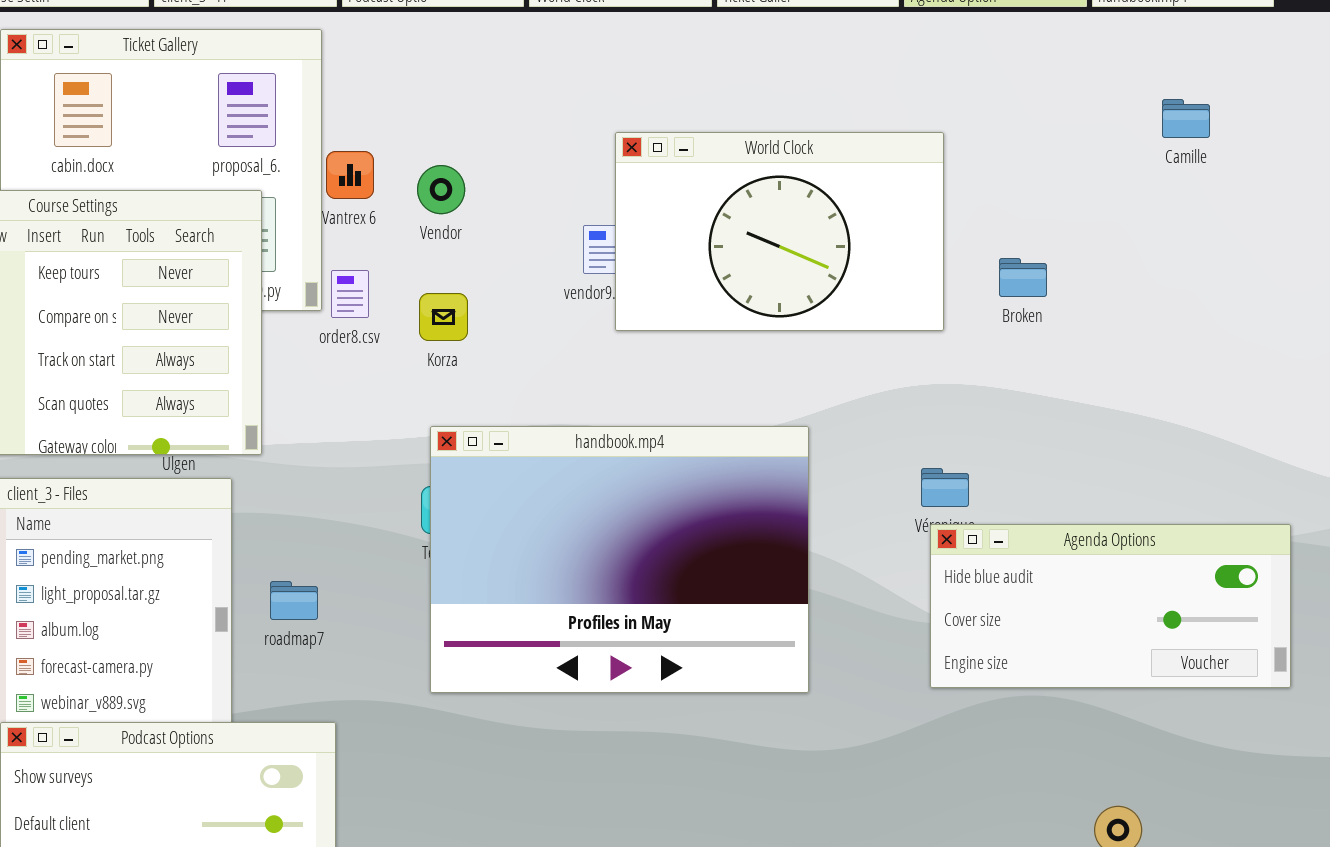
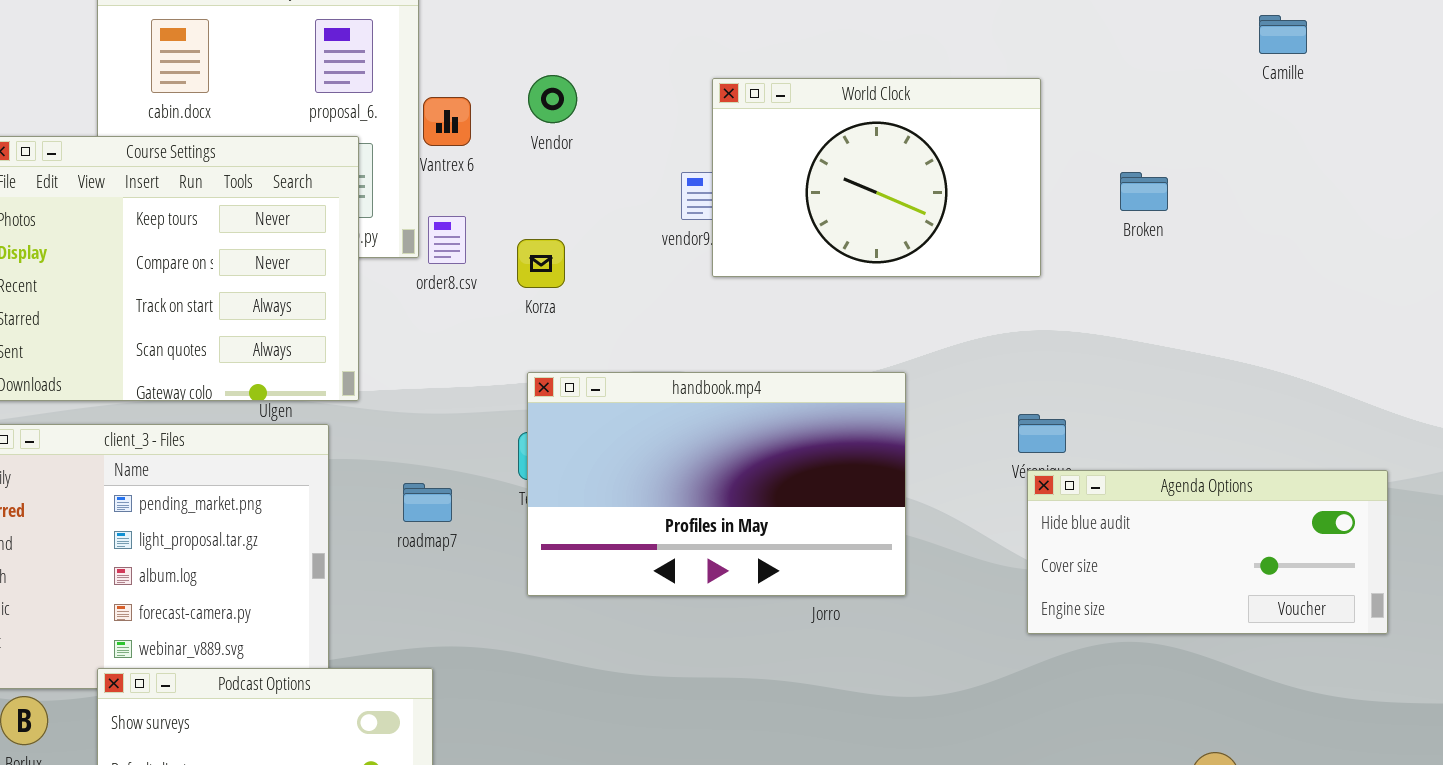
Camille: [1162,99,1210,138] -> [1259,15,1307,54], moved
Vendor: [417,165,465,214] -> [528,75,577,123], moved
Broken: [999,258,1047,297] -> [1120,172,1168,211], moved
handbook.mp4: [430,426,809,693] -> [527,372,906,596], resized
roadmap7: [270,581,318,620] -> [403,483,452,522], moved

